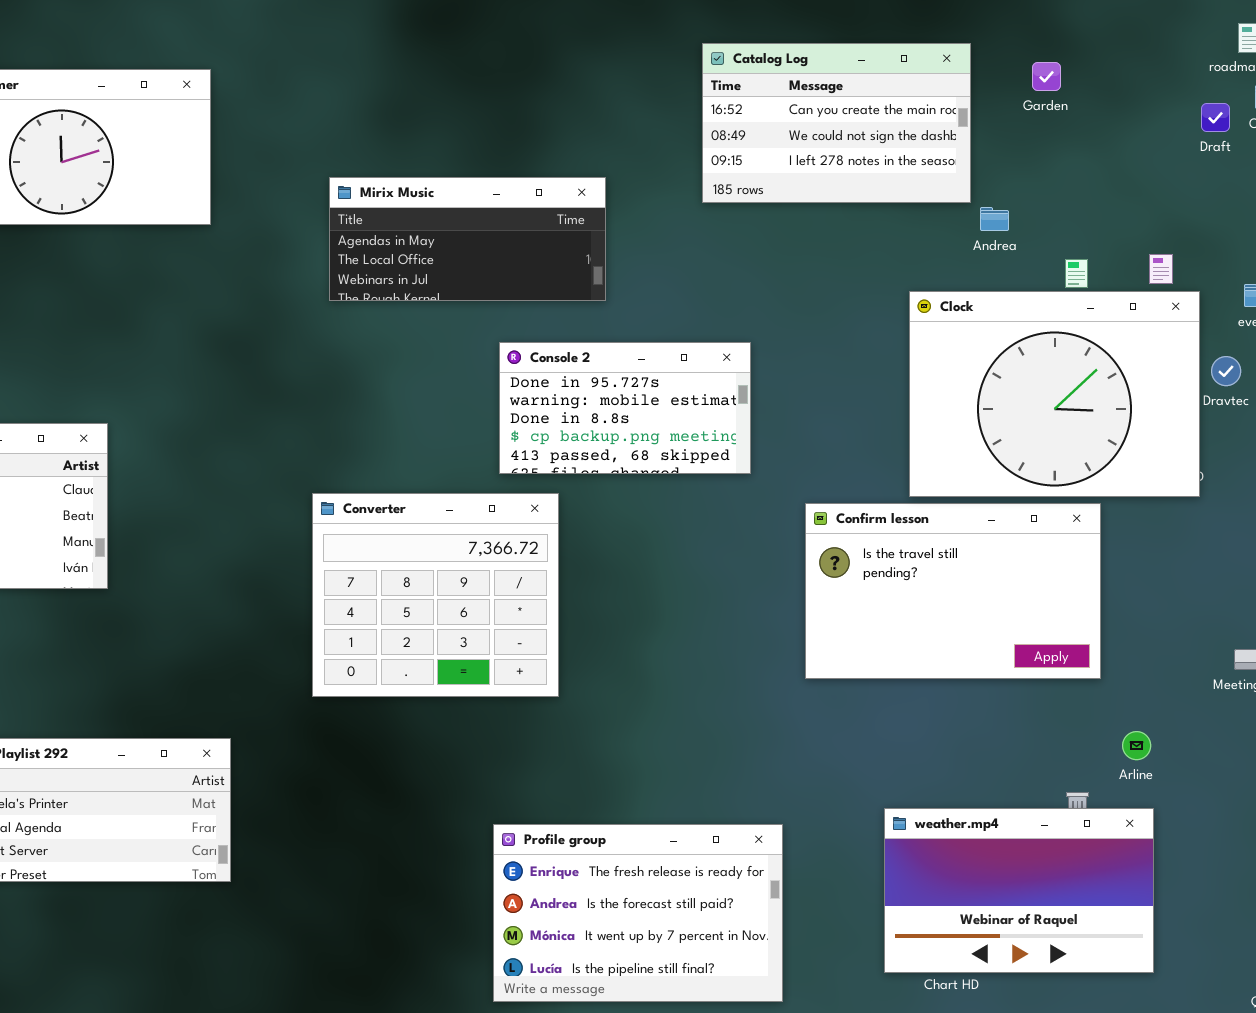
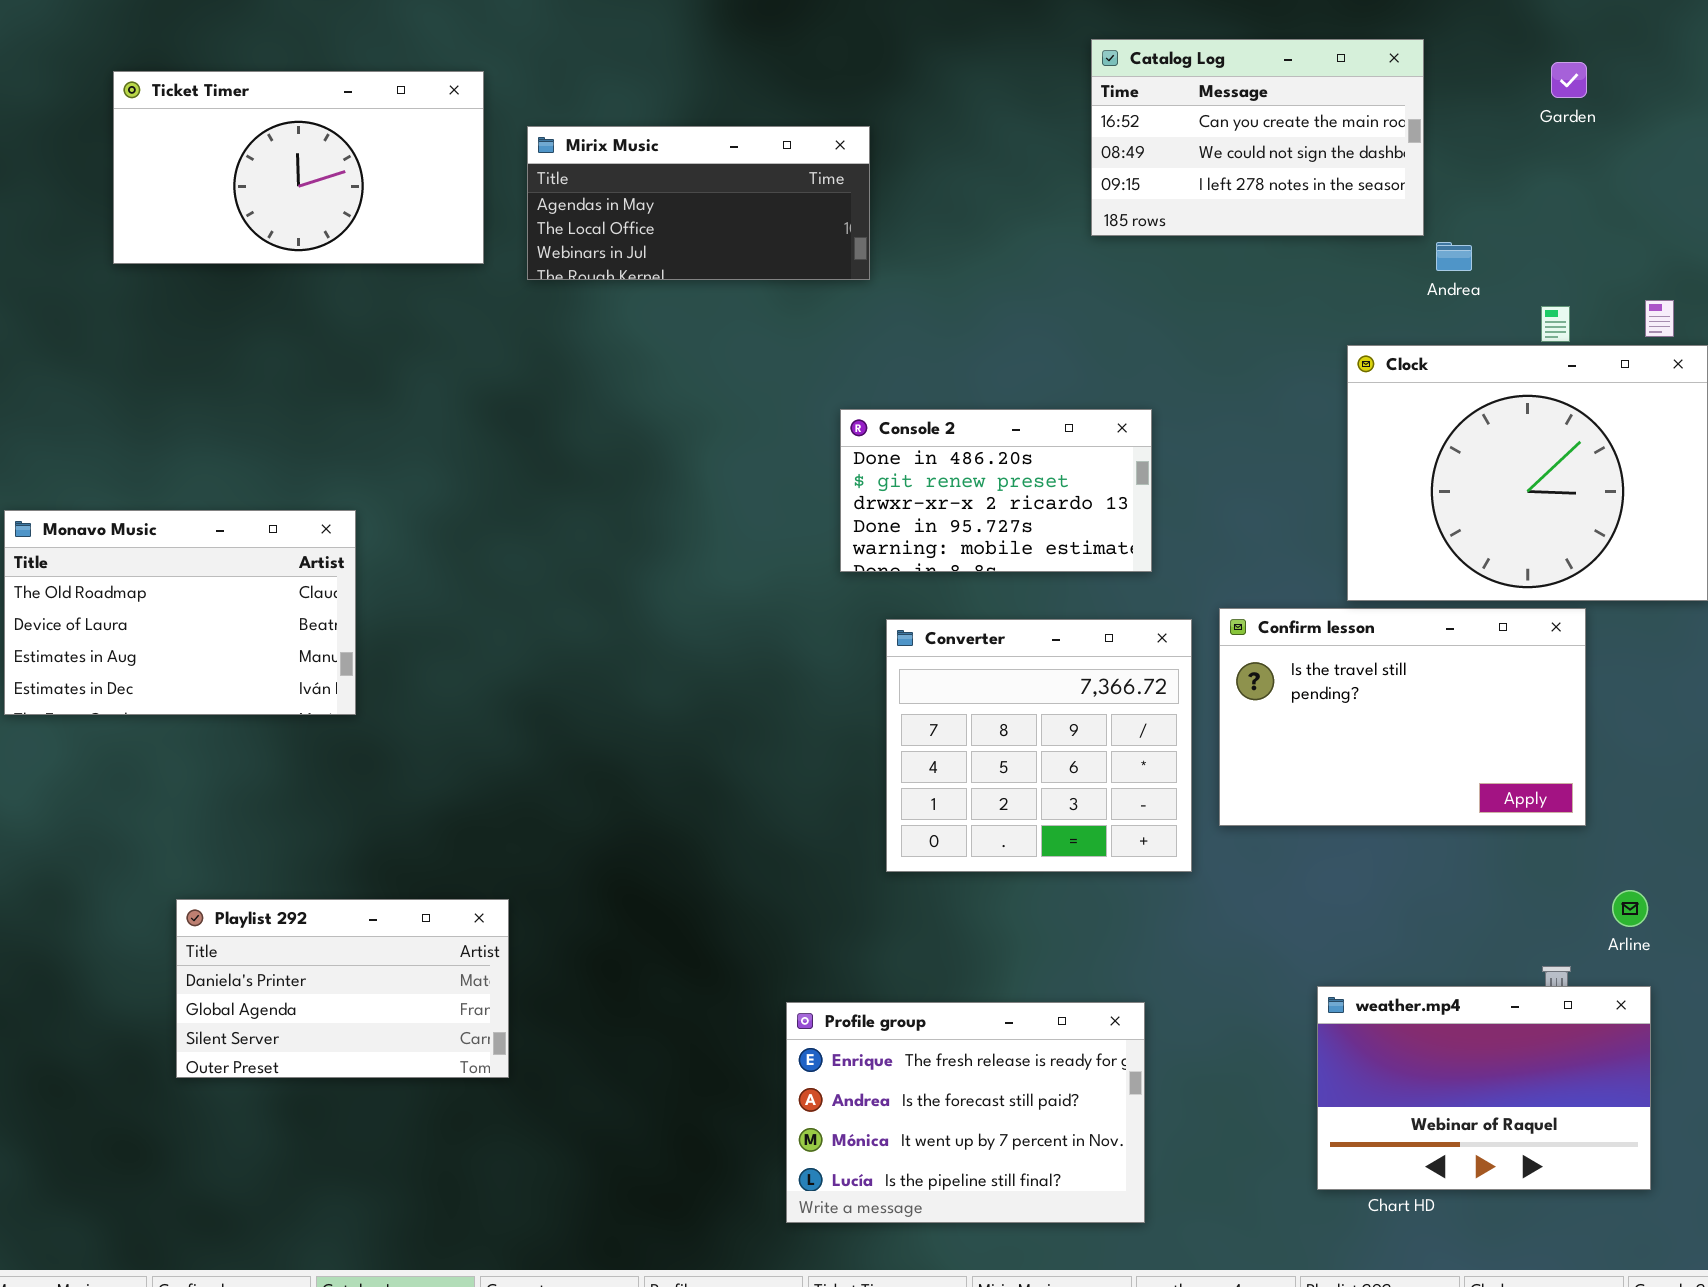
Garden: [1032,62,1061,91] -> [1551,62,1587,98], moved
Mirix Music: [329,177,606,301] -> [527,126,870,280], moved
Console 2: [499,342,751,474] -> [840,409,1152,572], scrolled up 3 rows
Converter: [312,493,559,697] -> [886,619,1192,872], moved
Profile group: [493,824,783,1002] -> [786,1002,1145,1223], moved

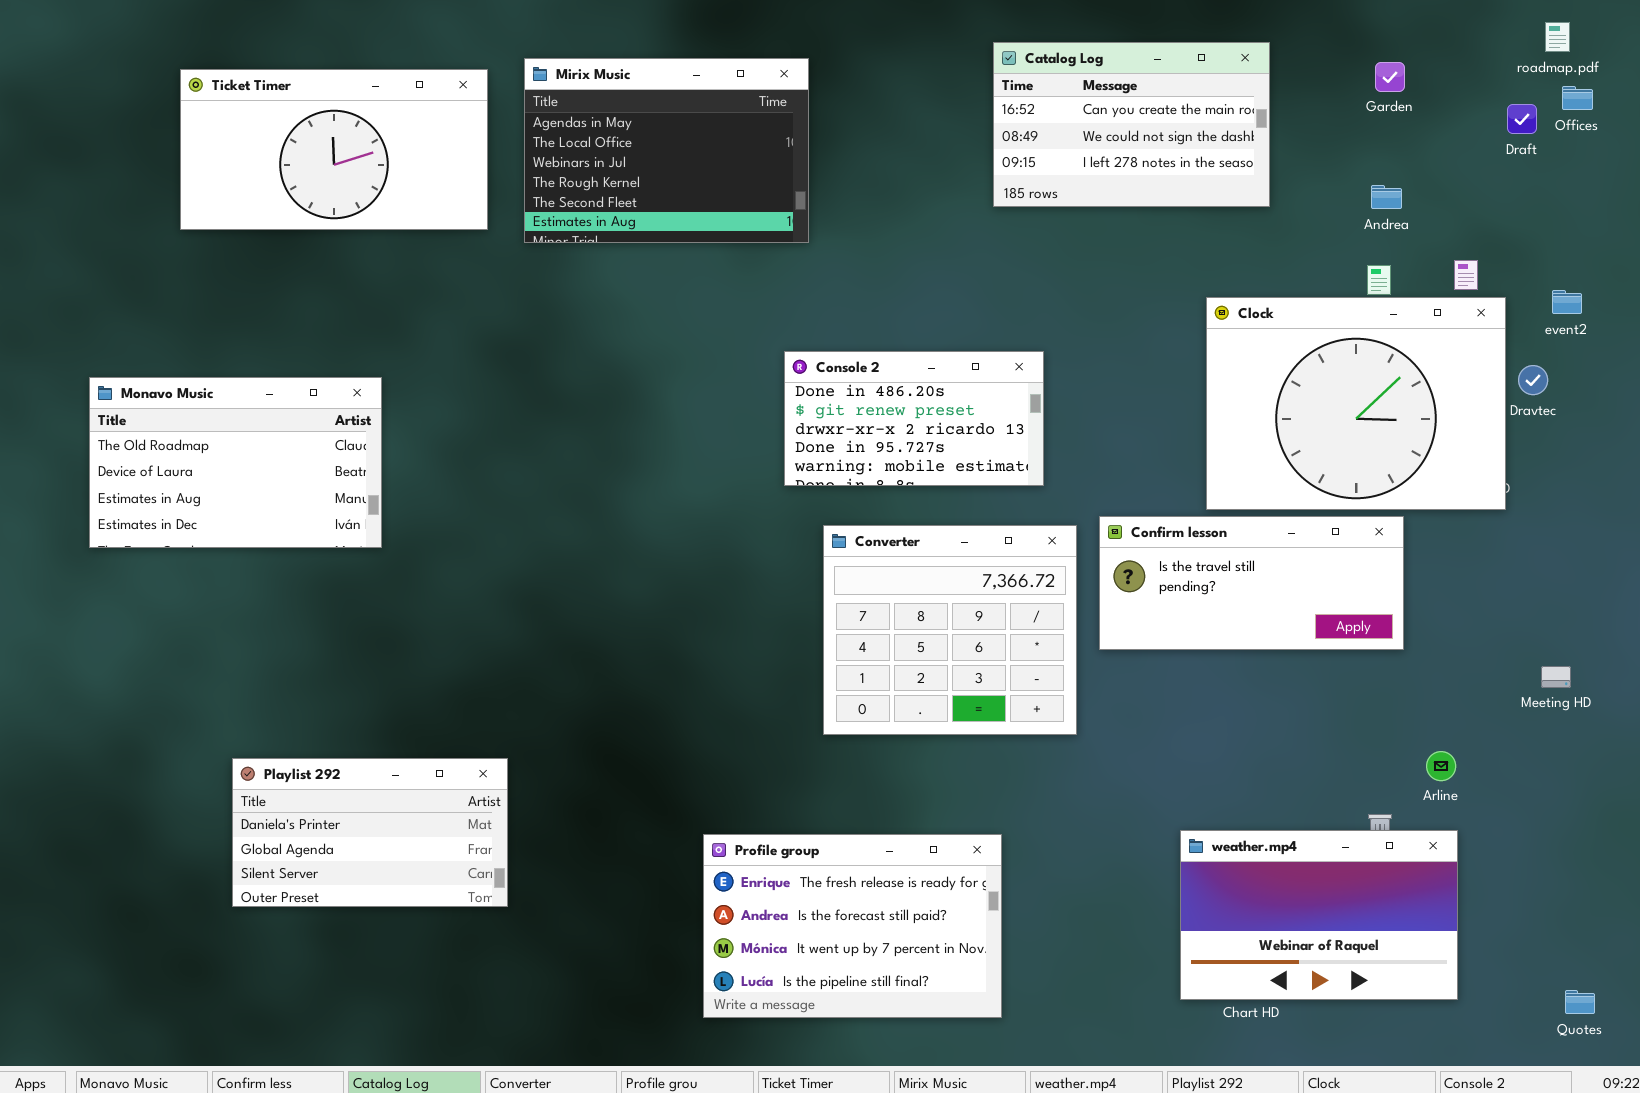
Mirix Music: [527,126,870,280] -> [524,58,809,243], resized
Andrea: [1436,242,1472,271] -> [1371,185,1402,209], moved
Monavo Music: [4,510,356,715] -> [89,377,382,548], moved
Confirm lesson: [1219,608,1586,826] -> [1099,516,1404,650], resized
Profile group: [786,1002,1145,1223] -> [703,834,1002,1018], moved

